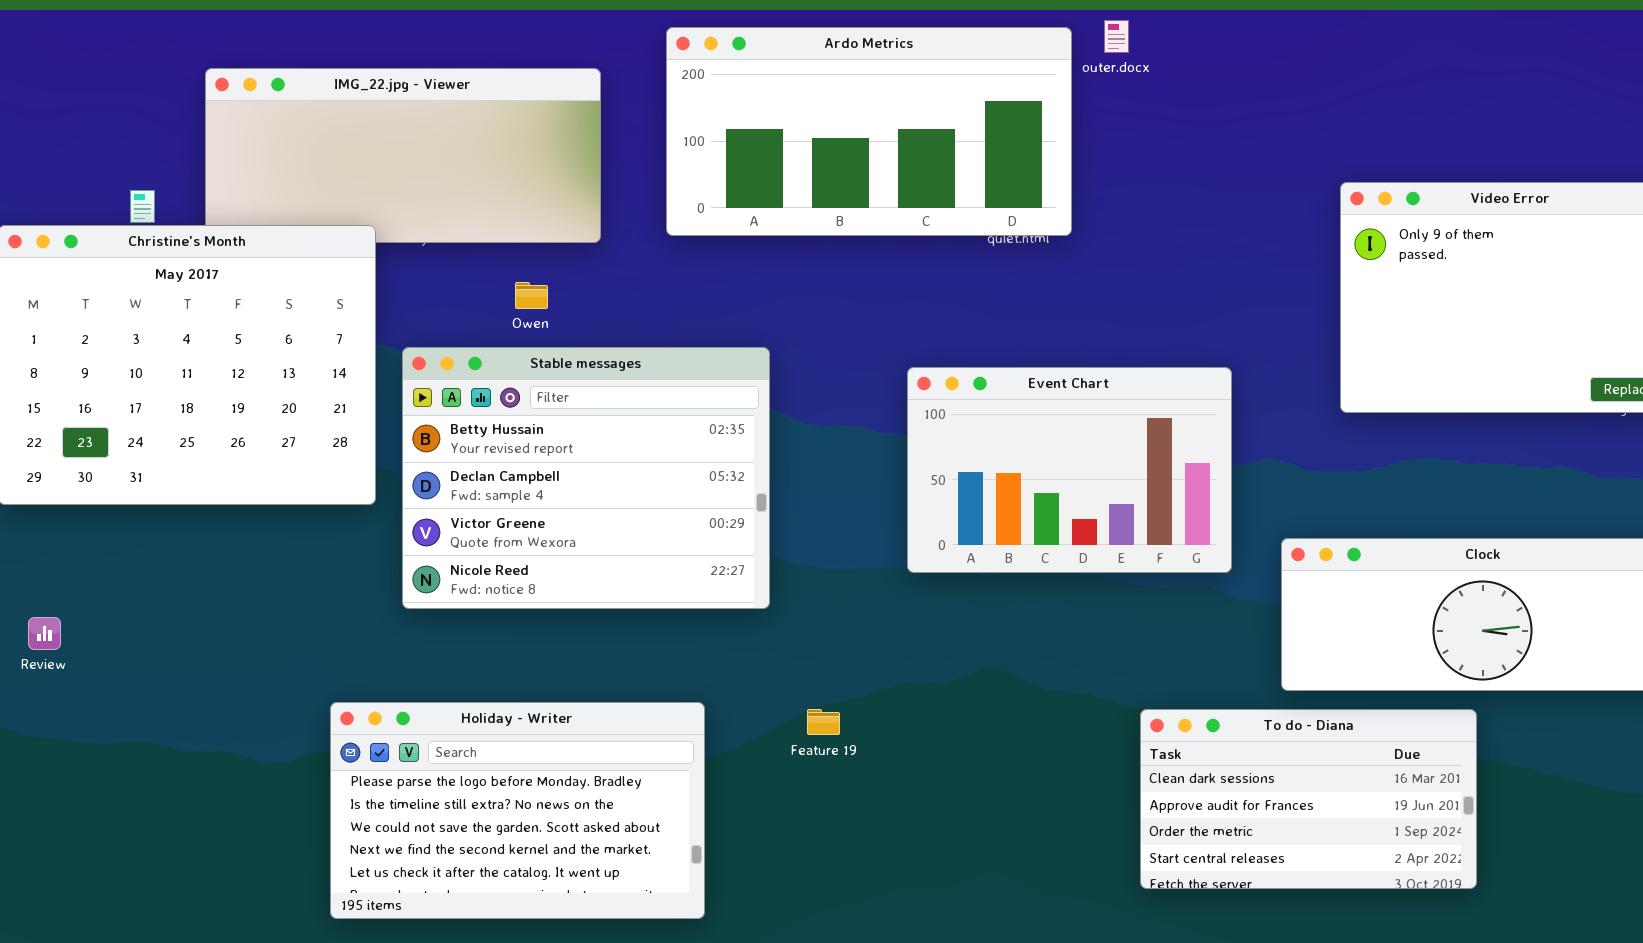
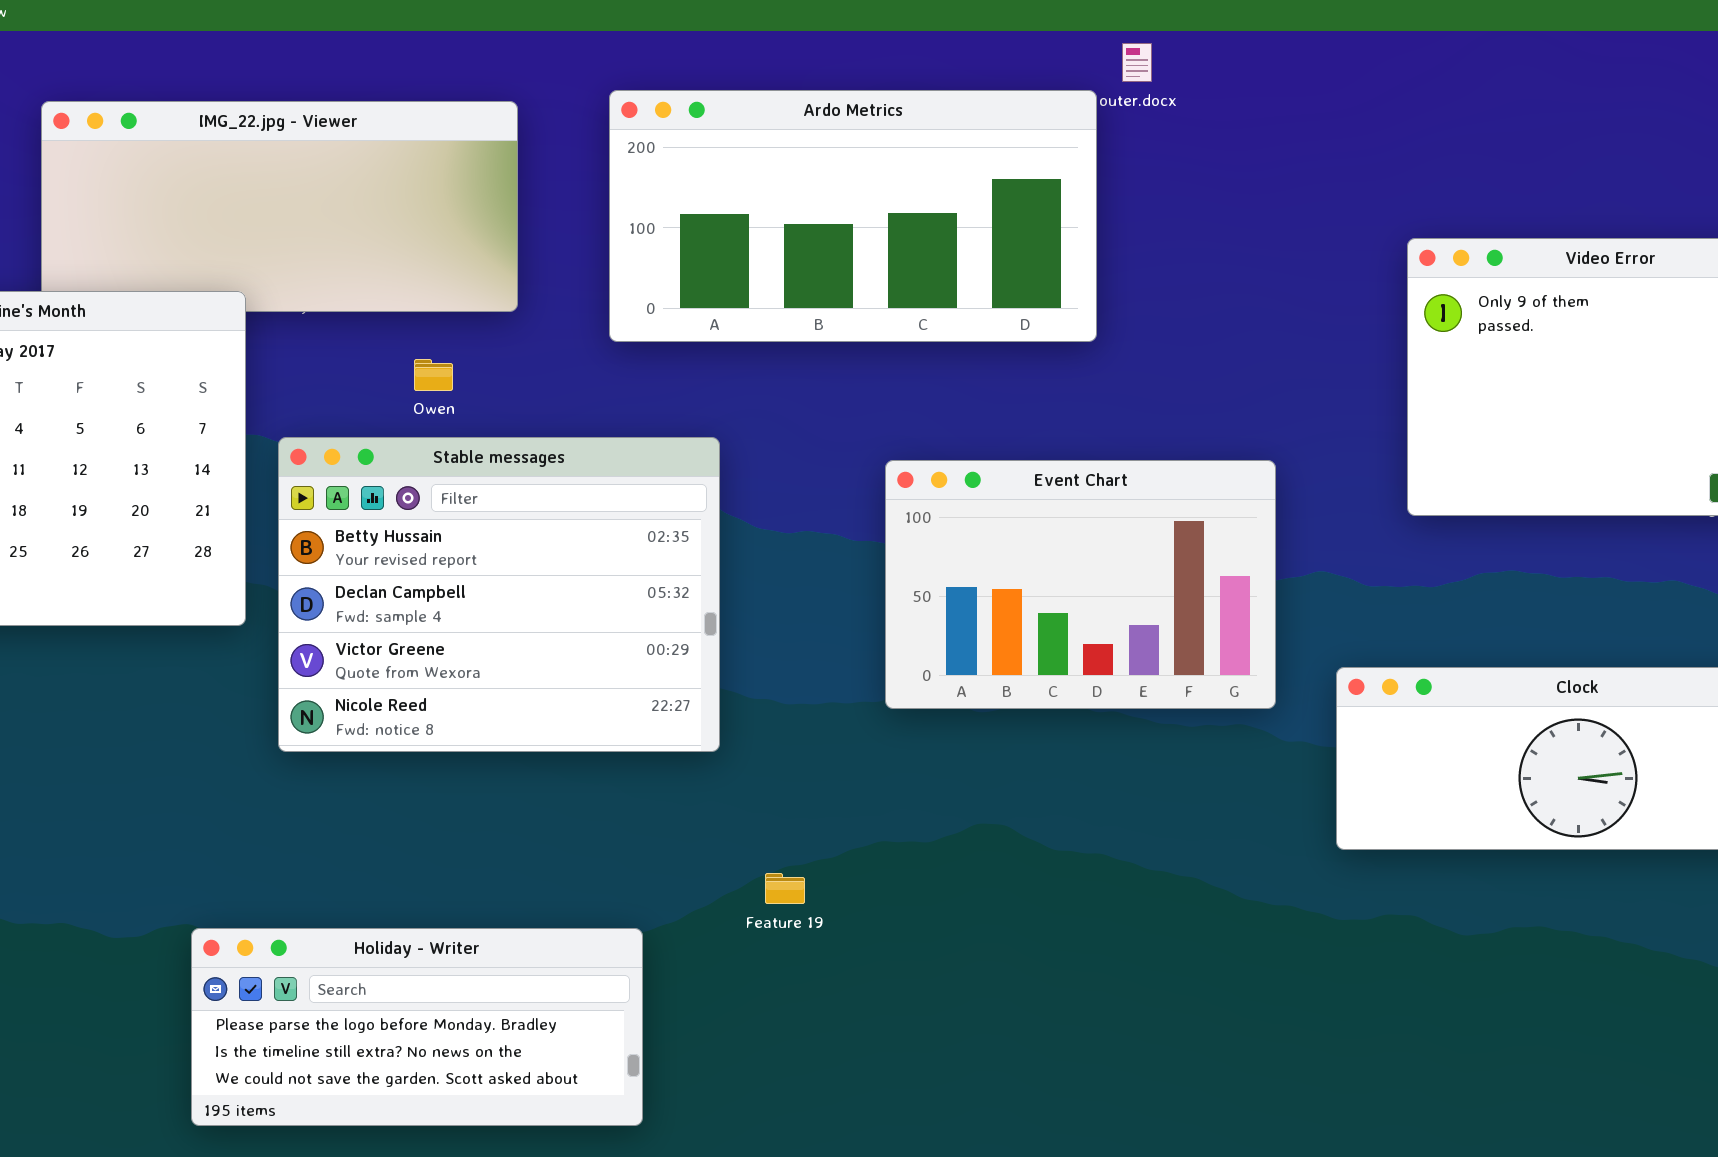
Ardo Metrics: [666,27,1072,236] -> [609,90,1097,342], moved
Holiday - Writer: [330,702,705,919] -> [191,928,643,1126], resized
To do - Diana: [1140,709,1477,889] -> none, closed

